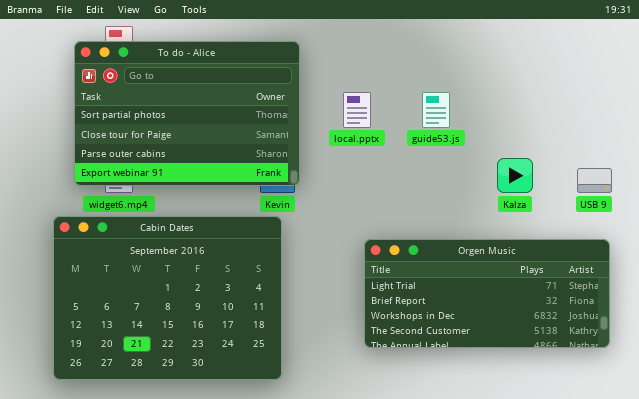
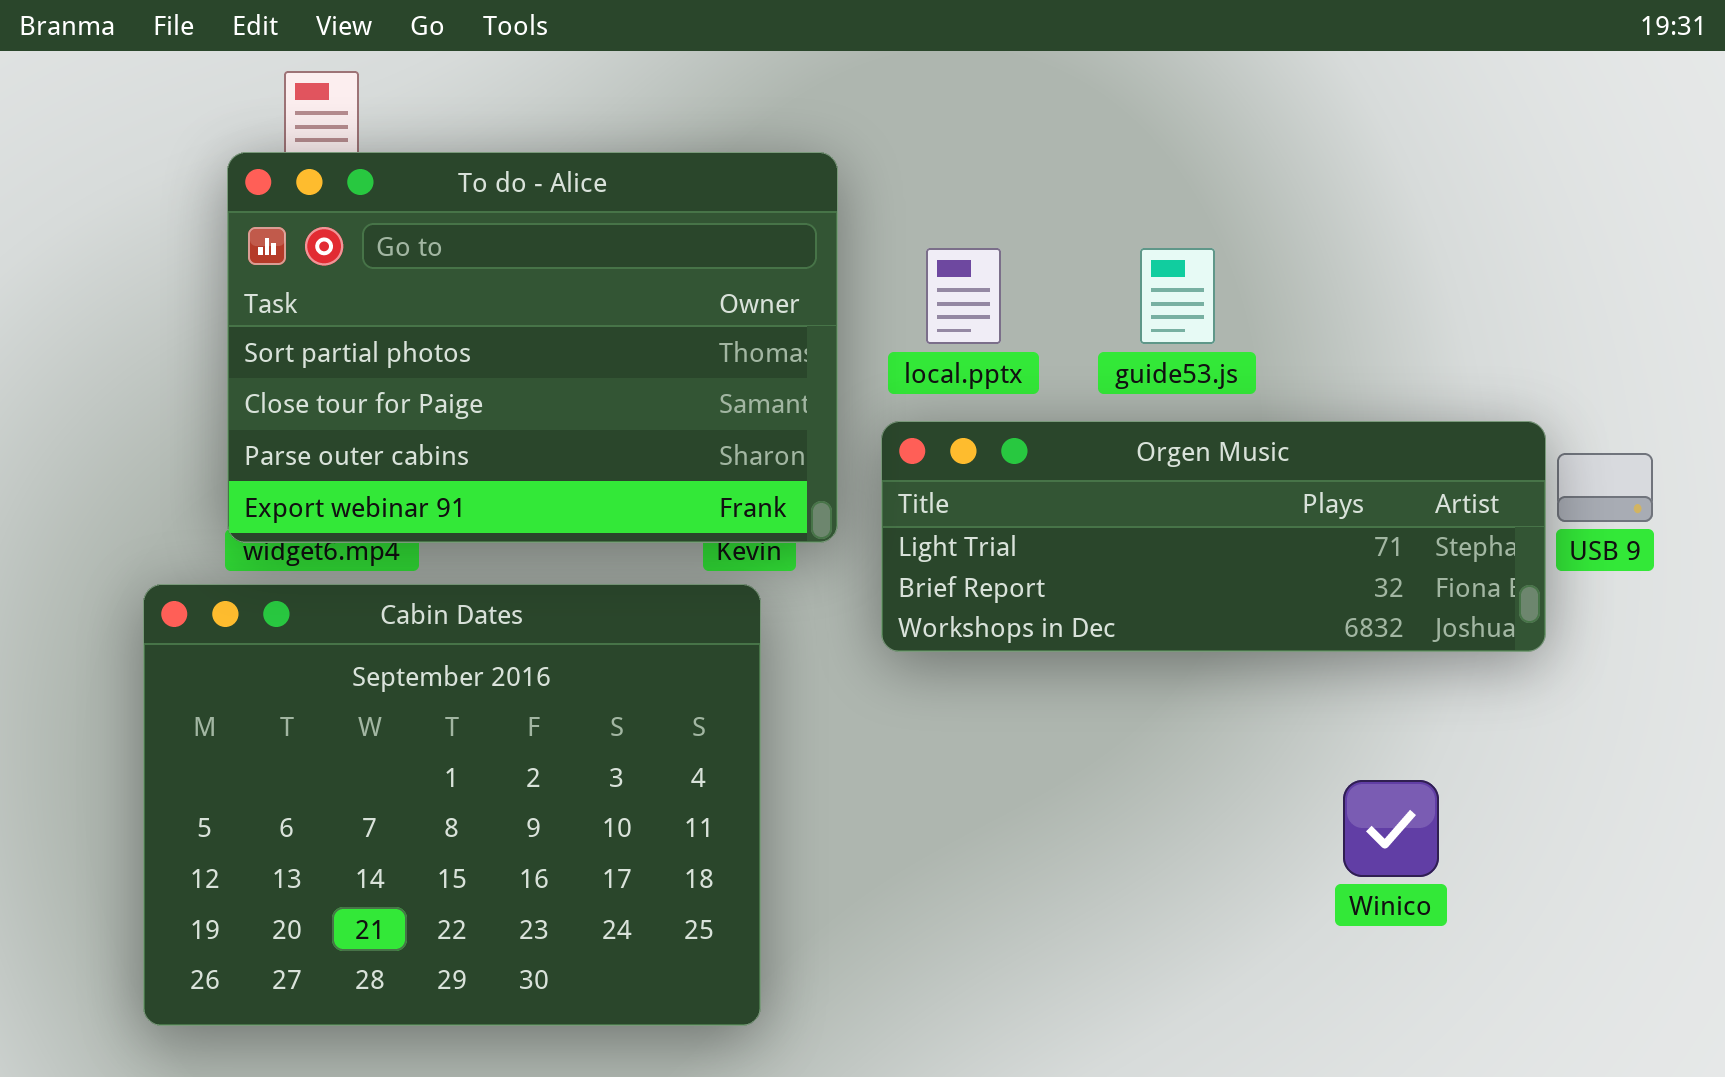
To do - Alice: [74,41,300,186] -> [227,152,838,543], moved
Orgen Music: [364,239,610,348] -> [881,421,1546,652], moved, resized

